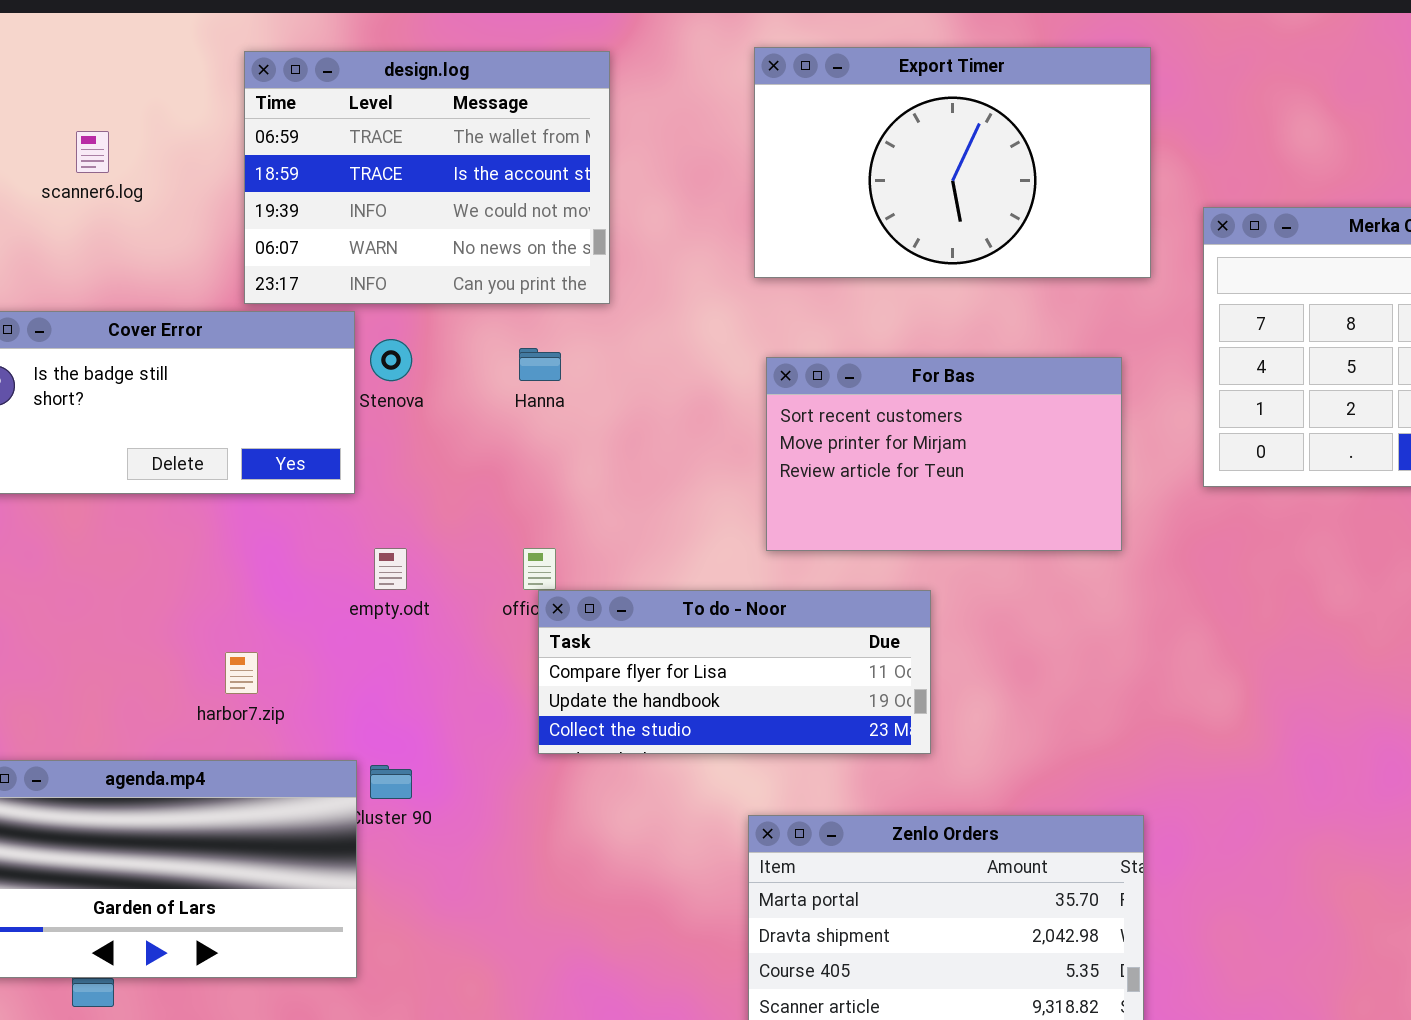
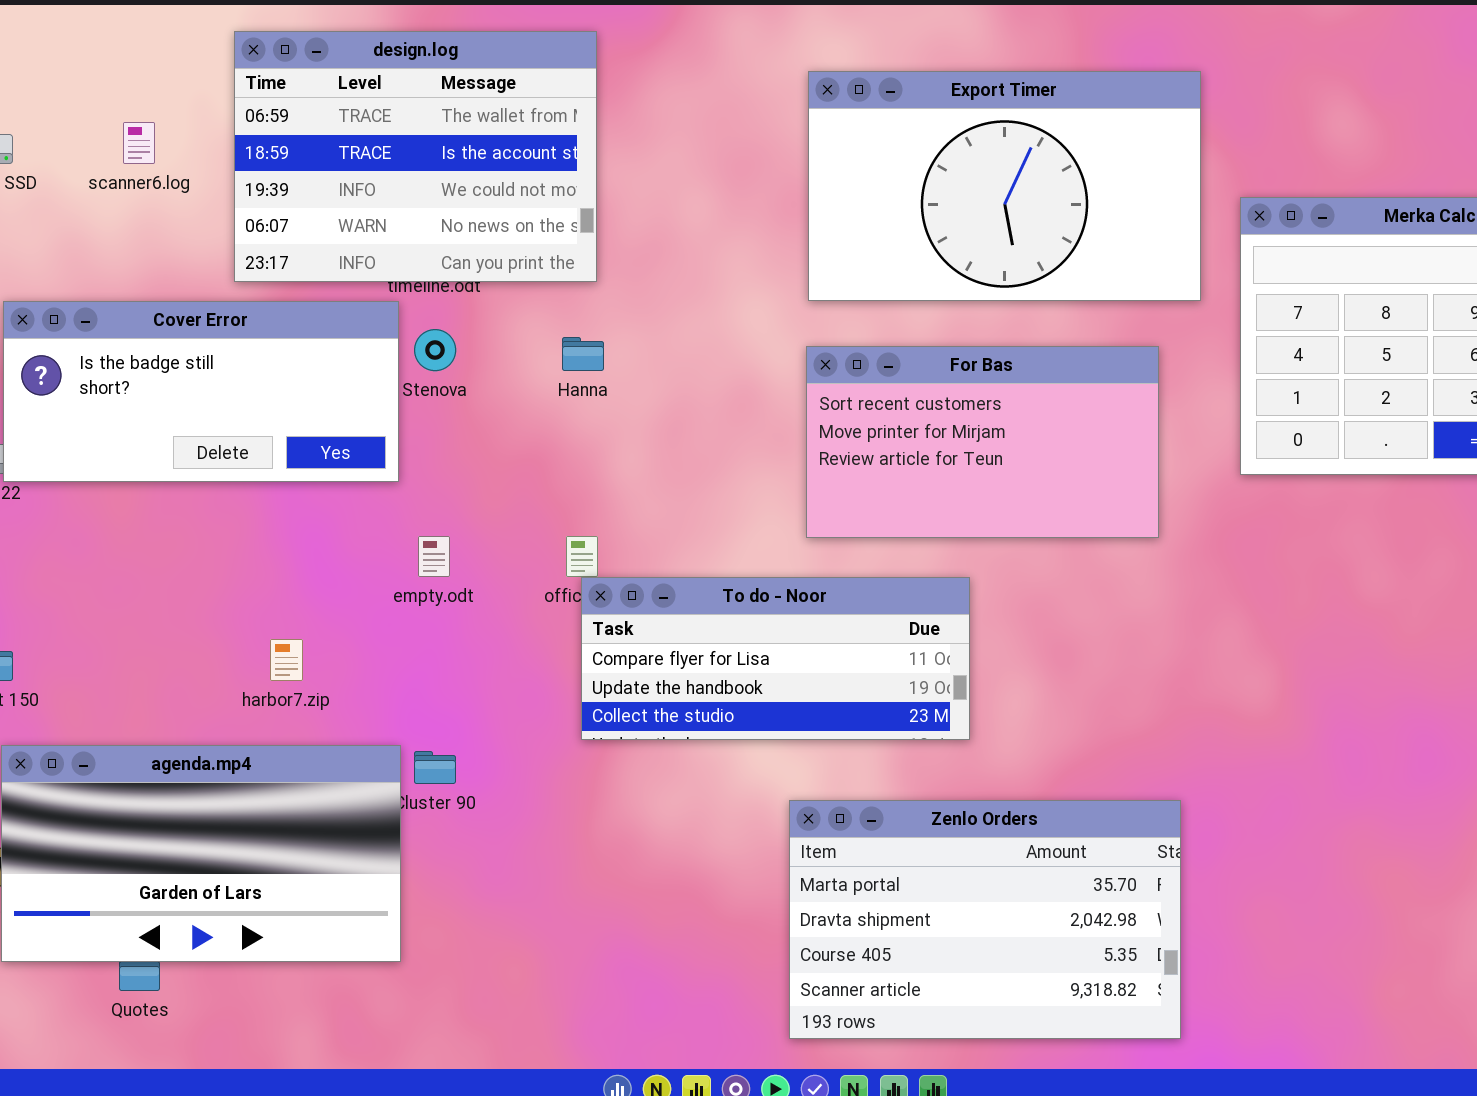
Export Timer: [754,47,1151,278] -> [808,71,1201,301], moved
design.log: [244,51,610,304] -> [234,31,597,282], moved

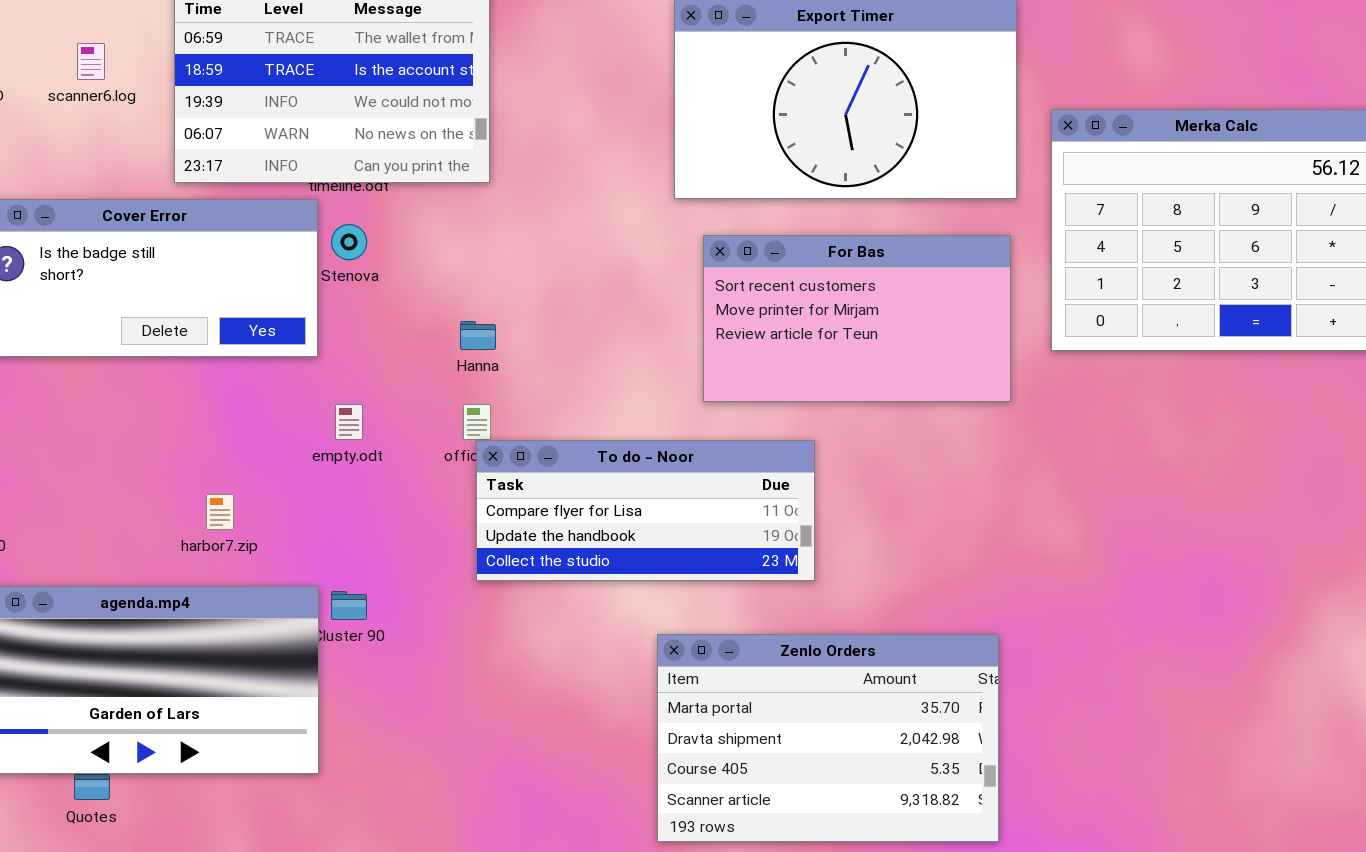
Hanna: [562,337,604,371] -> [460,321,496,350], moved
For Bas: [806,346,1159,538] -> [703,235,1011,402], moved

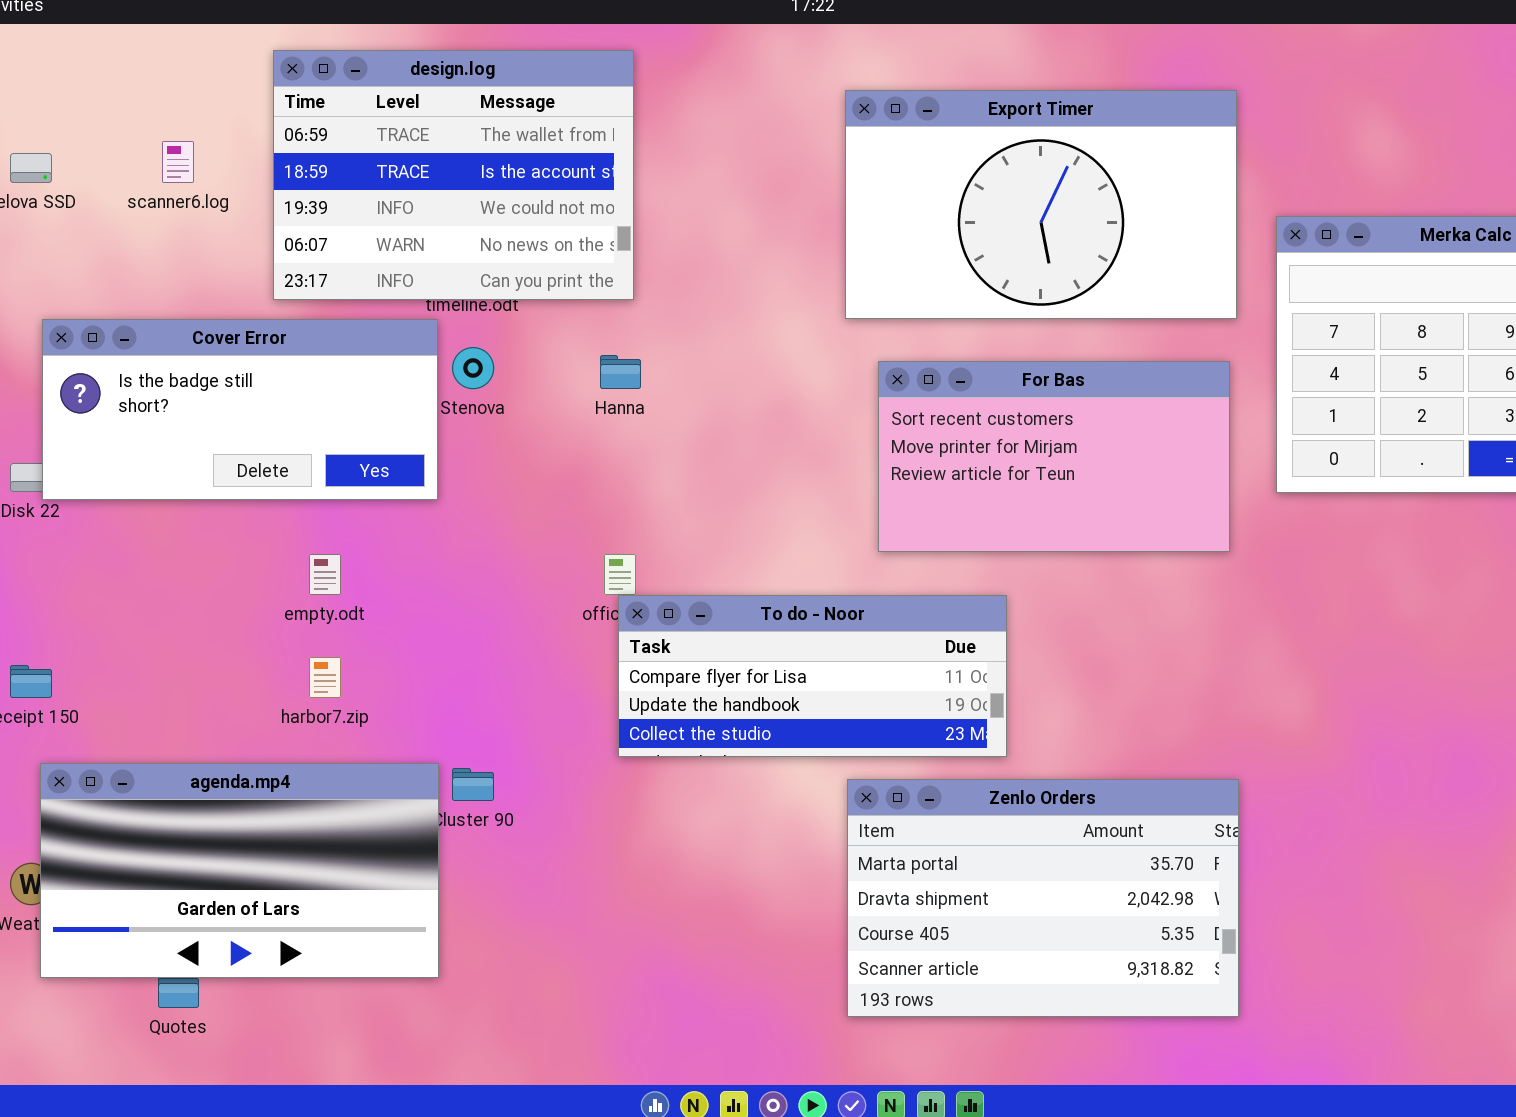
Hanna: [460,321,496,350] -> [600,355,641,389], moved
empty.odt: [335,404,363,440] -> [309,554,341,595], moved
Zenlo Orders: [657,634,999,842] -> [847,779,1239,1017], moved

